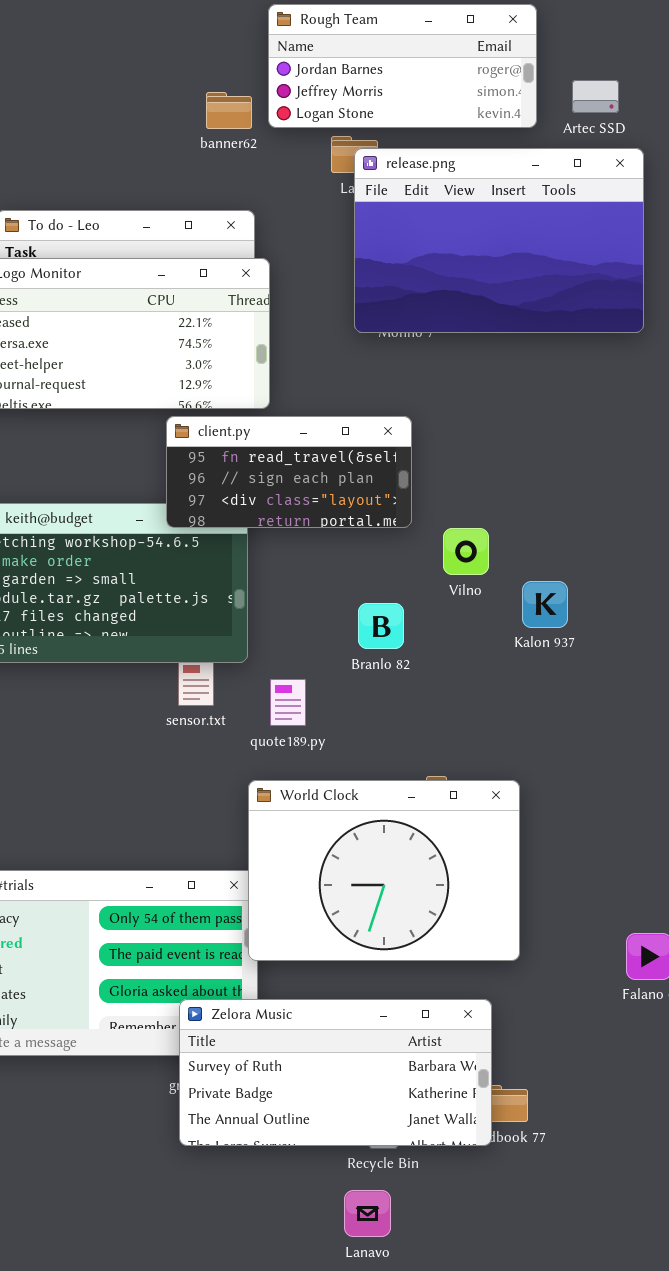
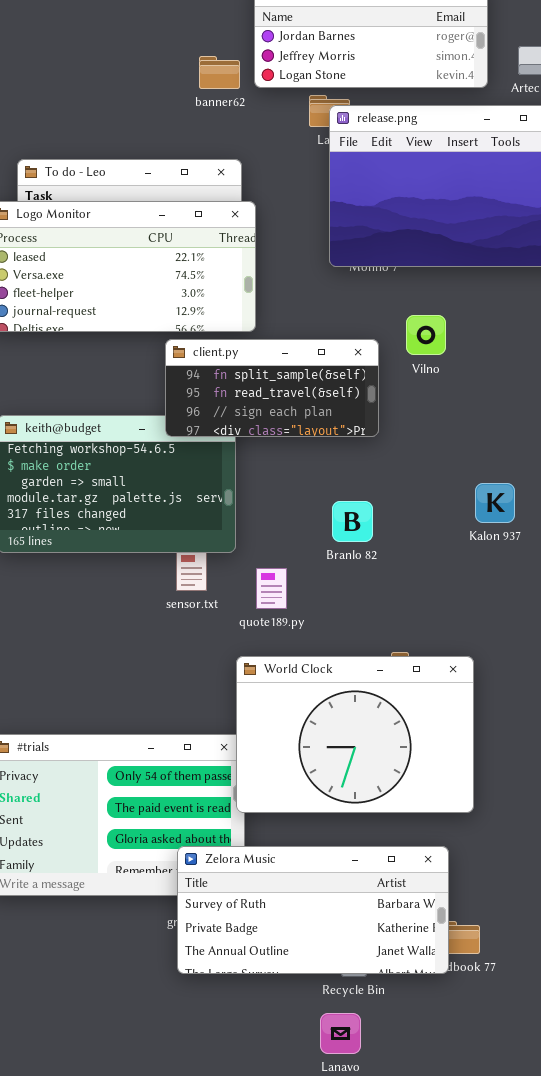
client.py: [166,416,412,528] -> [165,339,379,437], scrolled up 1 row
Vilno: [443,528,489,575] -> [406,315,446,355], moved

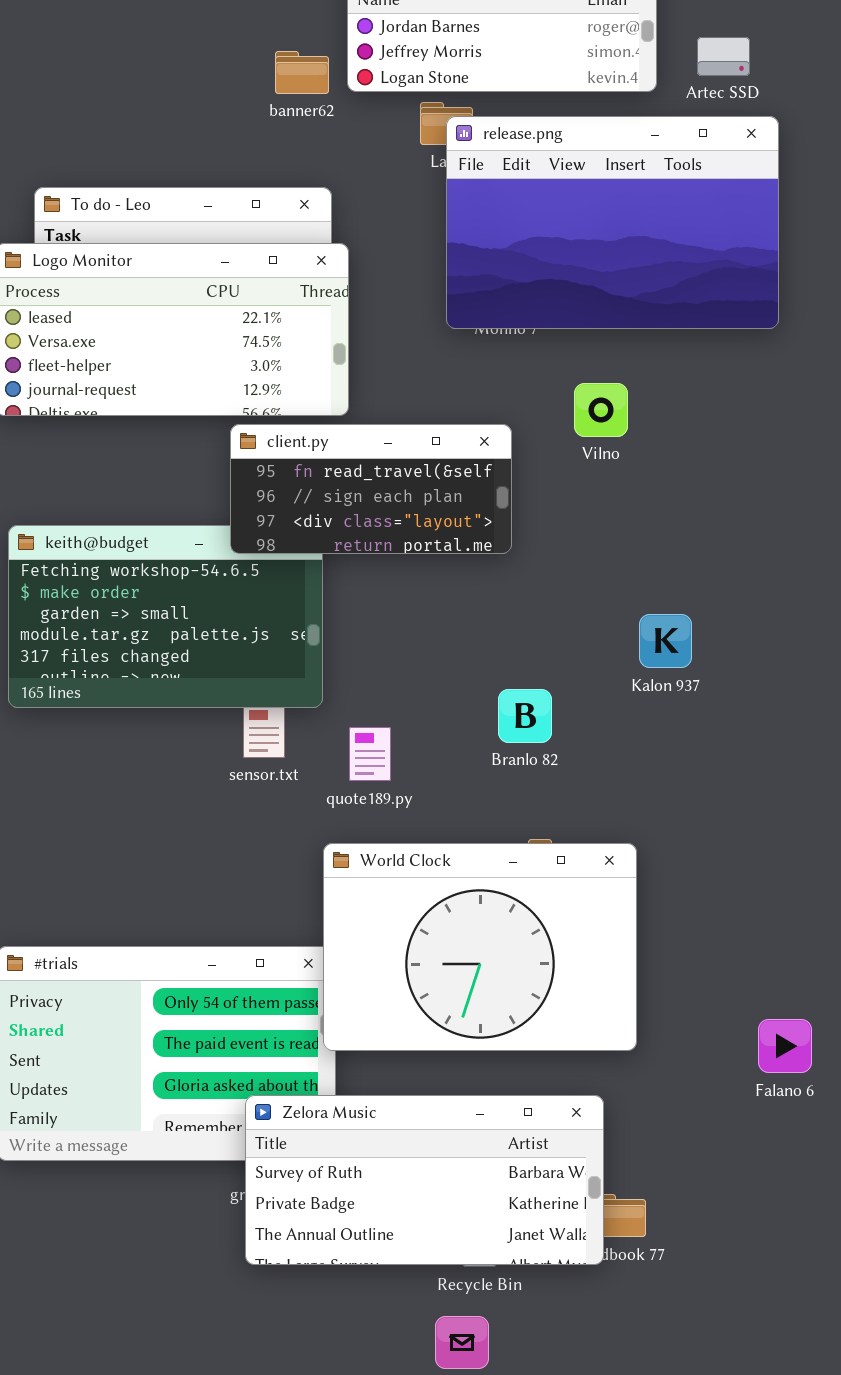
Vilno: [406,315,446,355] -> [574,383,628,437], moved
client.py: [165,339,379,437] -> [230,424,512,554], scrolled down 1 row
Branlo 82: [332,501,373,542] -> [498,689,552,743], moved

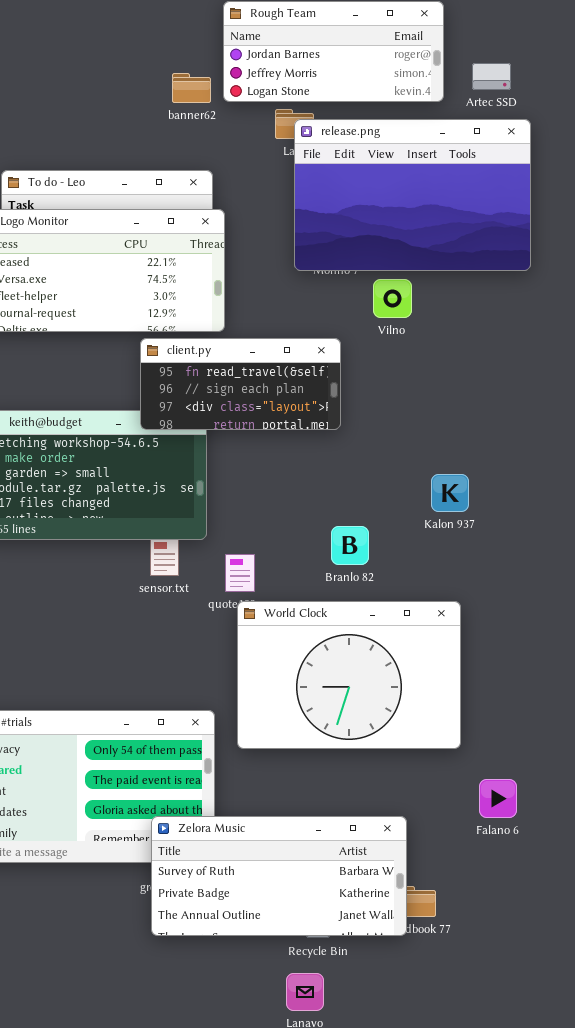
Vilno: [574,383,628,437] -> [373,279,412,318], moved
World Clock: [323,843,637,1051] -> [237,601,461,749], moved
Falano 6: [758,1019,812,1073] -> [479,779,517,818], moved

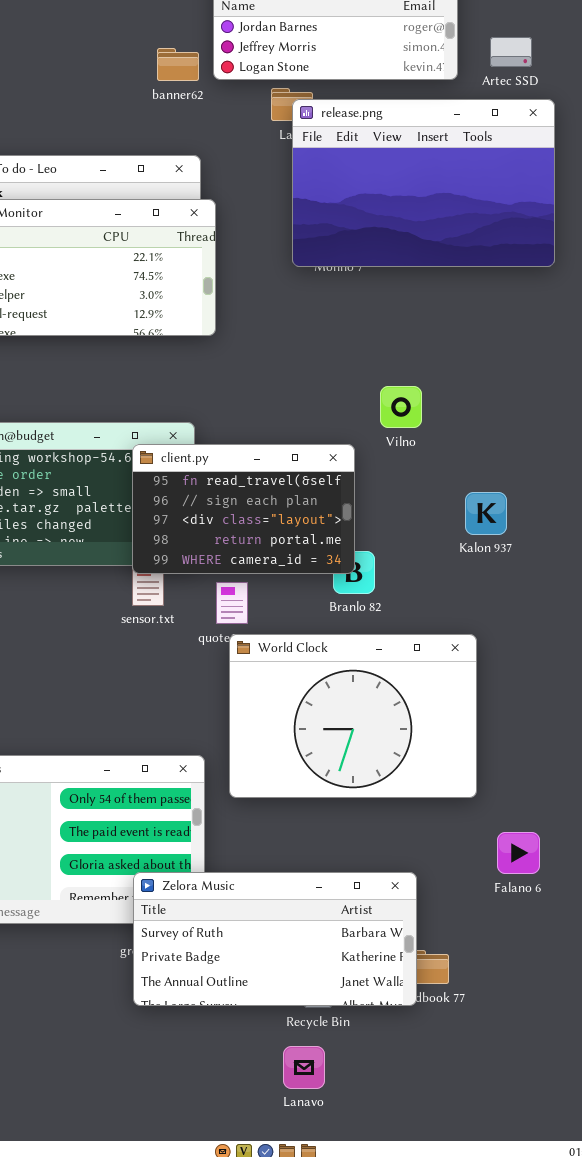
Vilno: [373,279,412,318] -> [380,386,422,428], moved
client.py: [140,338,341,430] -> [132,444,355,574], moved, resized
Kalon 937: [431,474,469,512] -> [465,492,507,535], moved

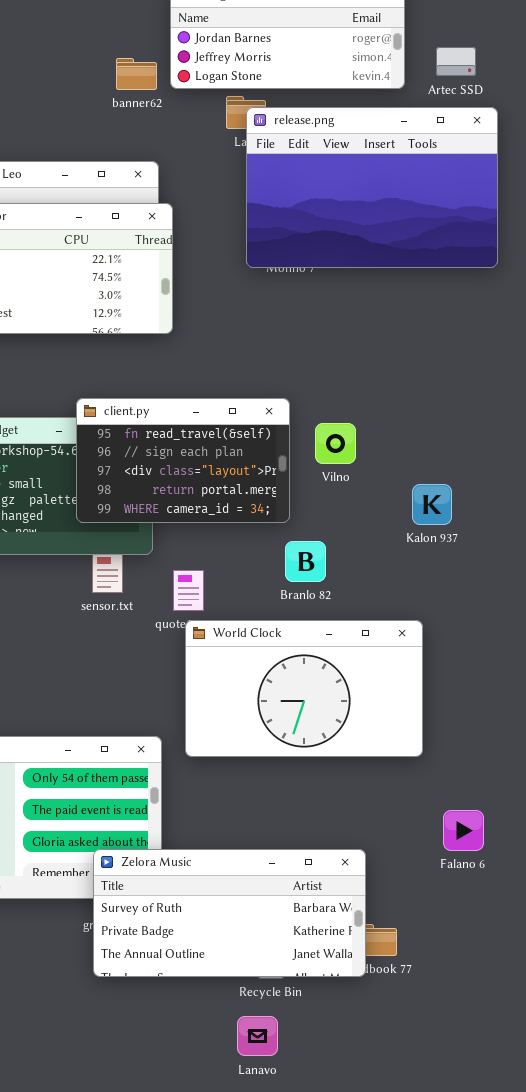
Vilno: [380,386,422,428] -> [315,423,356,464], moved
client.py: [132,444,355,574] -> [76,398,290,523], moved
World Clock: [229,634,477,798] -> [185,620,423,757], resized

